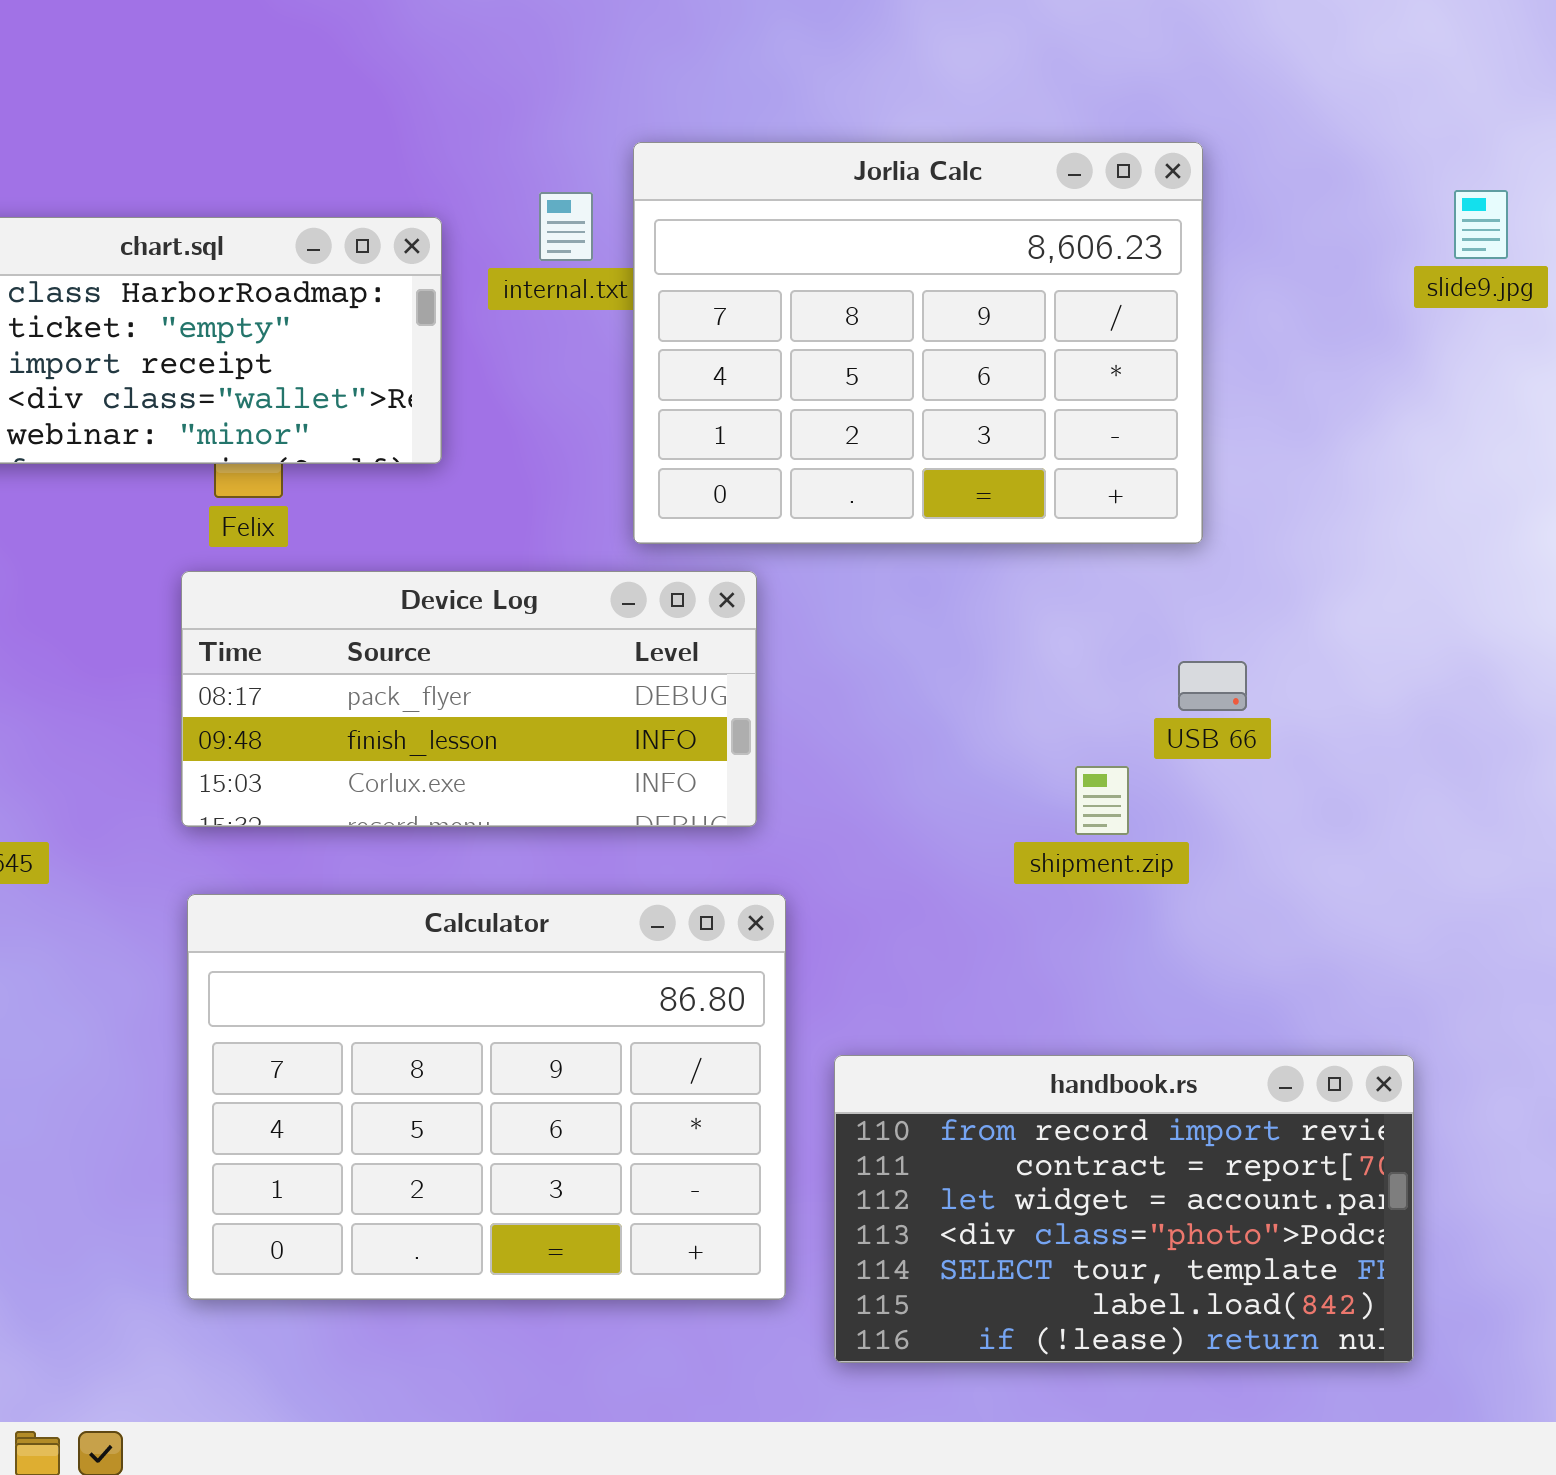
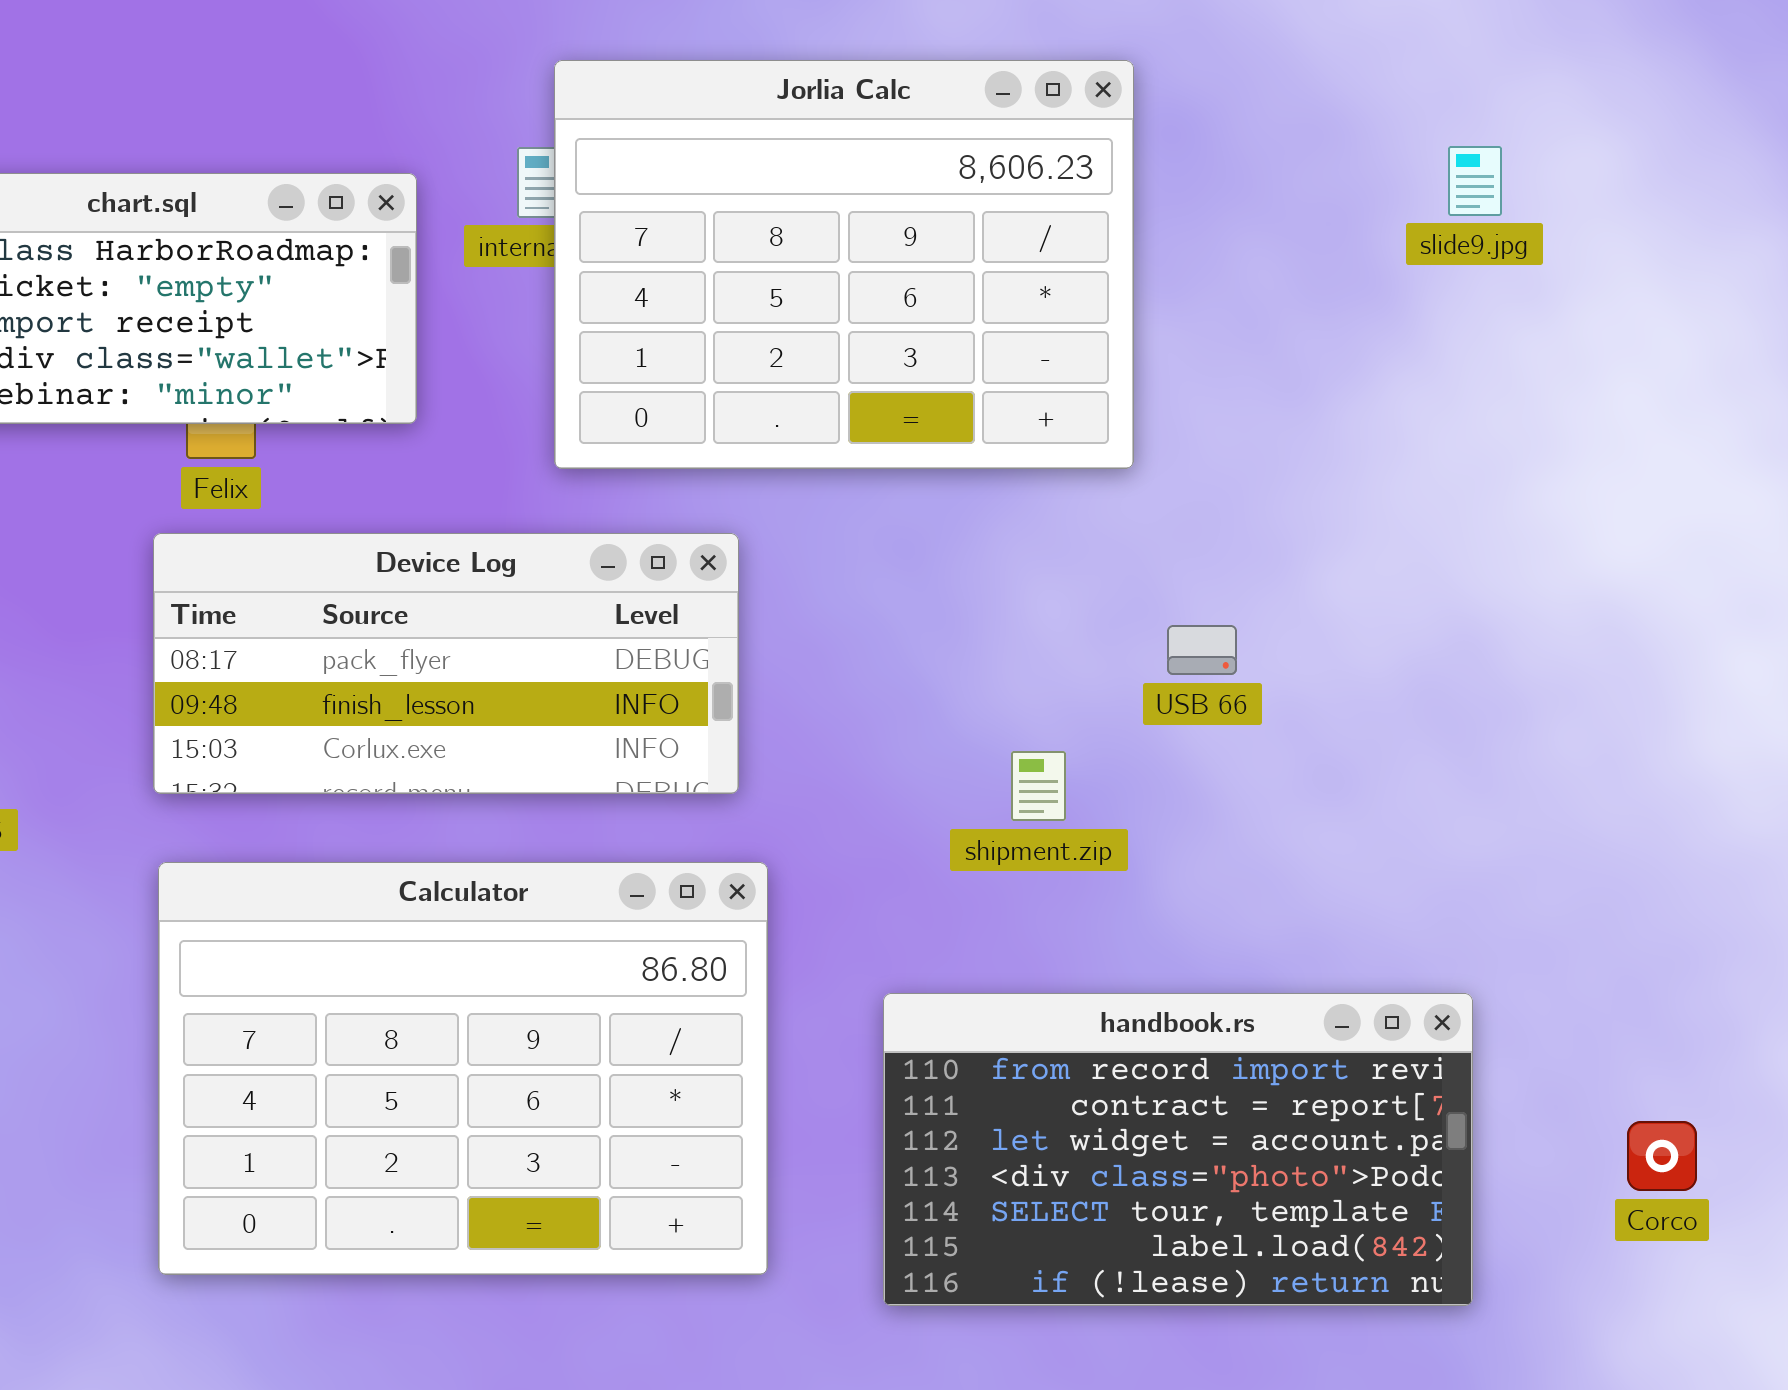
Jorlia Calc: [633,142,1203,544] -> [554,60,1134,469], moved
shipment.zip: [1075,766,1129,835] -> [1011,751,1066,821], moved
handbook.rs: [834,1055,1414,1363] -> [883,993,1473,1306], moved

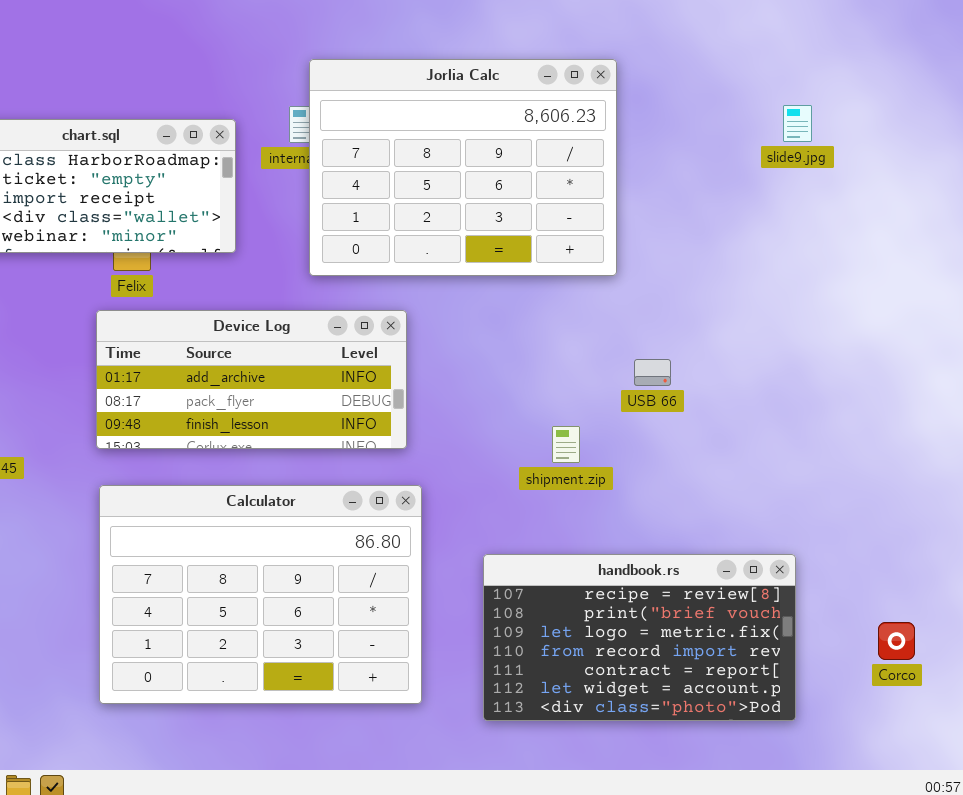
Device Log: [153,533,739,794] -> [96,310,407,449], scrolled up 1 row
handbook.rs: [883,993,1473,1306] -> [483,554,796,721], scrolled up 3 rows

